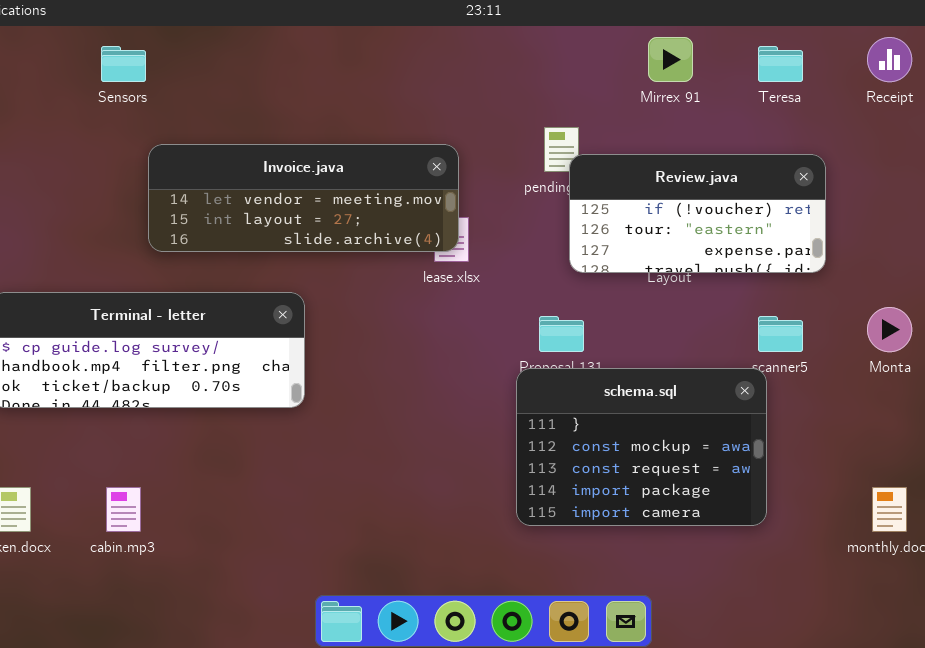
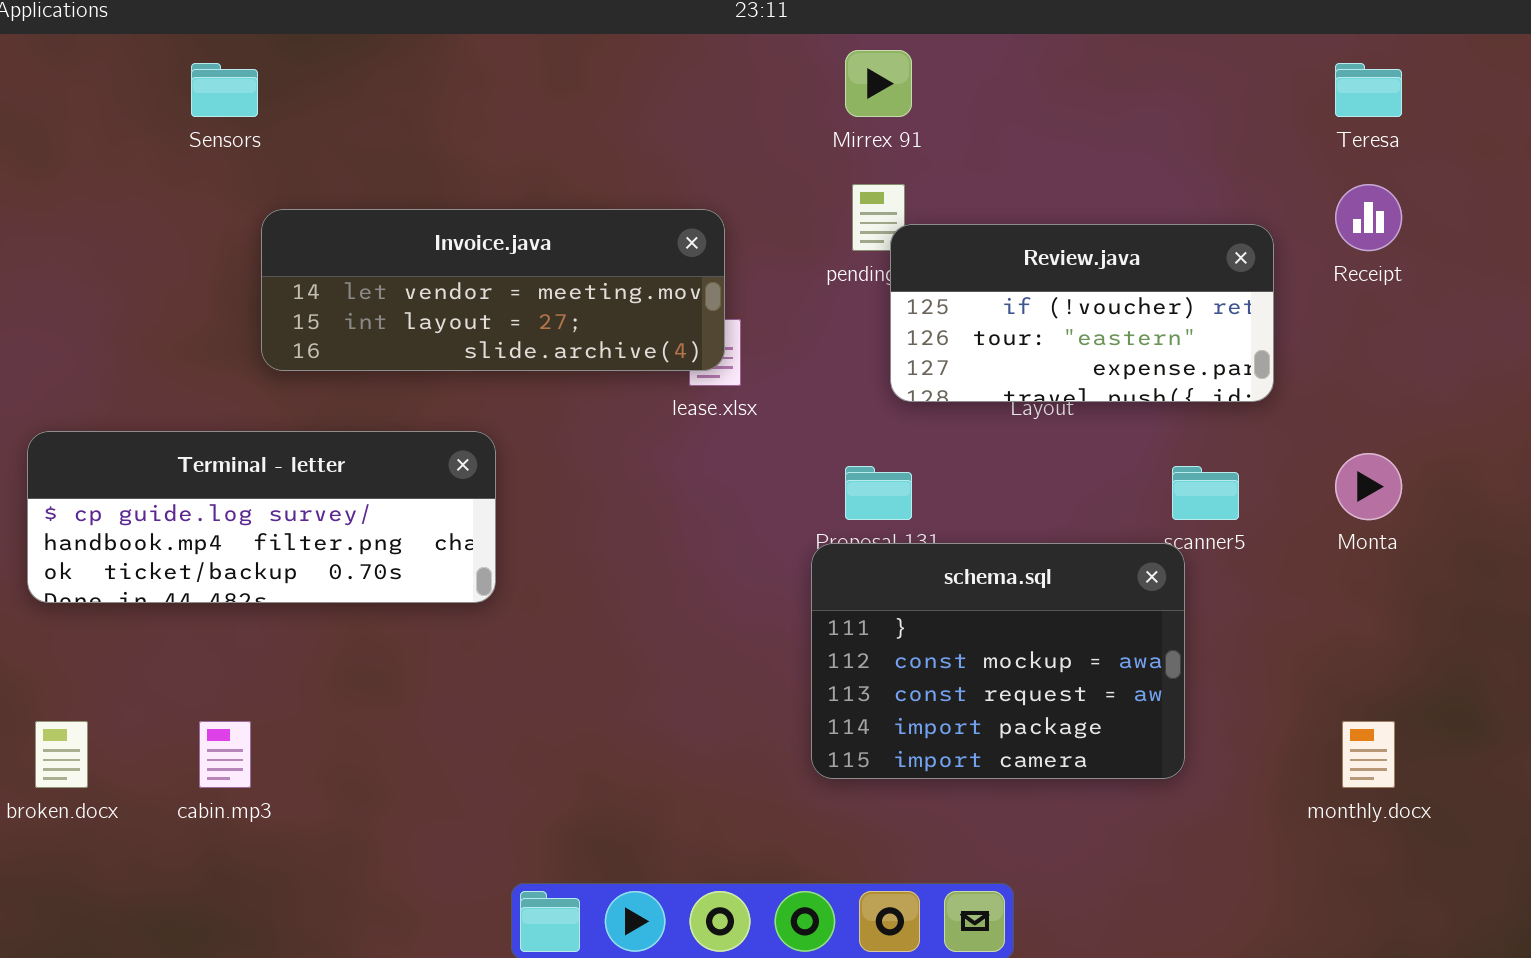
Mirrex 91: [648,37,693,82] -> [845,50,912,117], moved
Receipt: [867,37,912,82] -> [1335,184,1402,251], moved
Teresa: [758,46,803,82] -> [1335,63,1402,117], moved

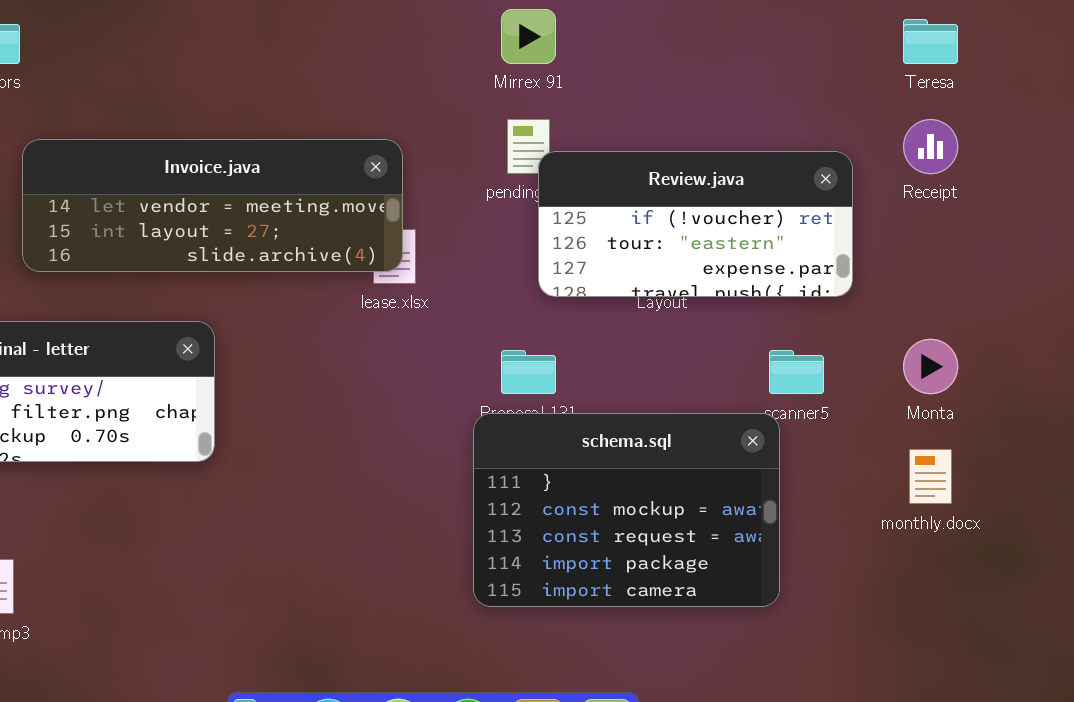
monthly.docx: [1342,721,1395,788] -> [909,449,952,504], moved

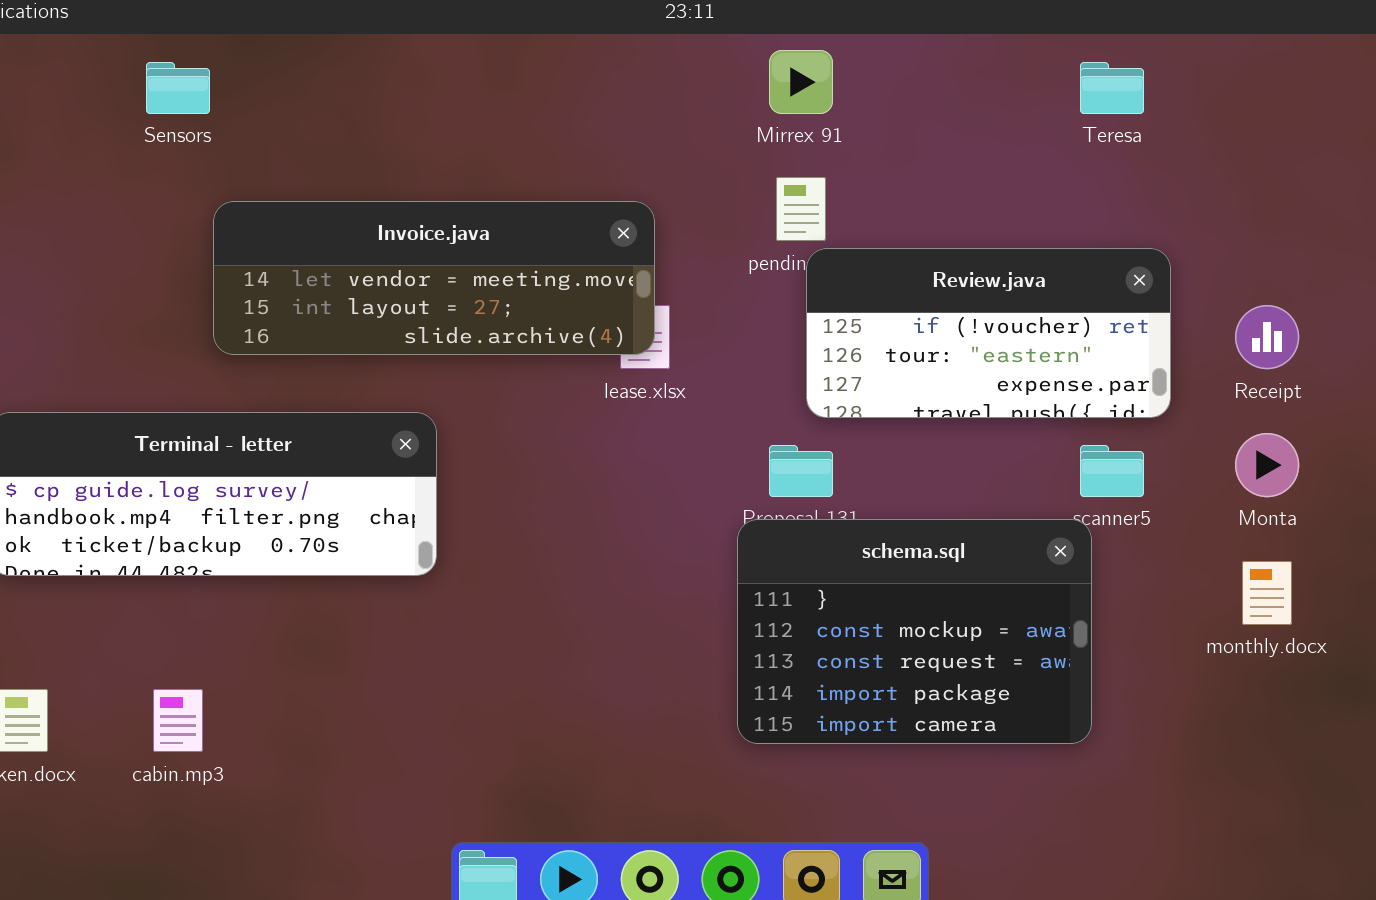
Teresa: [903,19,958,64] -> [1080,62,1144,114], moved
Receipt: [903,119,958,174] -> [1235,305,1299,369], moved
Review.java: [538,151,853,297] -> [806,248,1171,418], moved

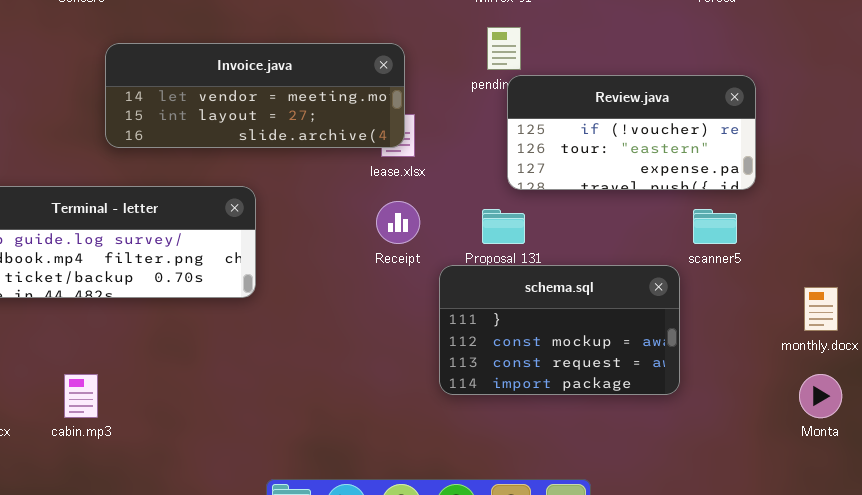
Receipt: [1235,305,1299,369] -> [376,201,420,244], moved
Monta: [1235,433,1299,497] -> [799,374,842,418], moved
schema.sql: [737,519,1092,744] -> [439,265,680,395], moved, resized

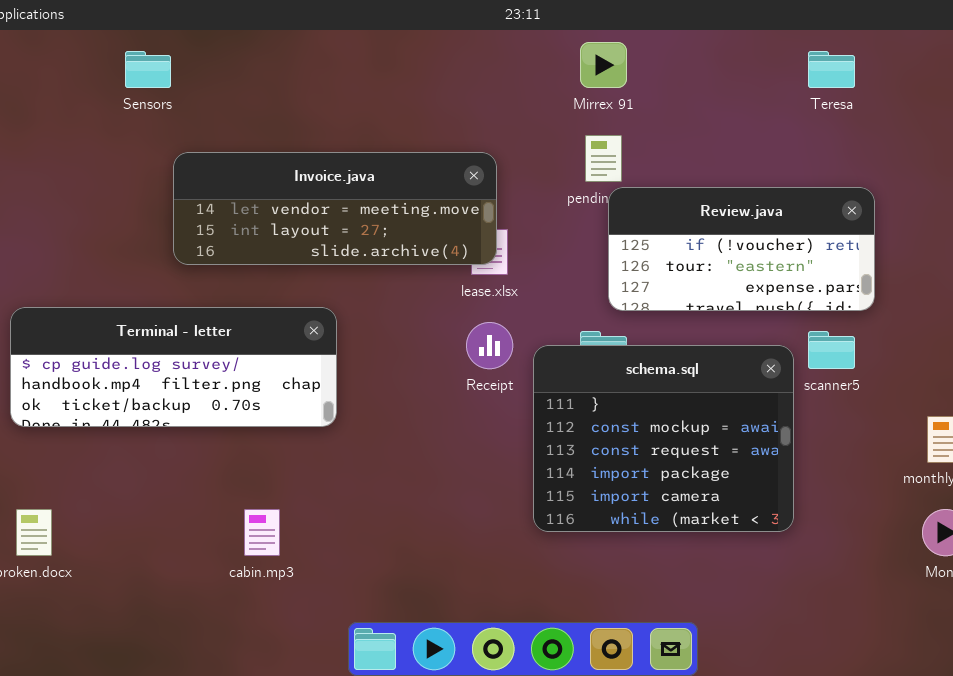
schema.sql: [439,265,680,395] -> [533,345,794,532], resized
cabin.mp3: [64,374,98,418] -> [244,509,280,556], moved

